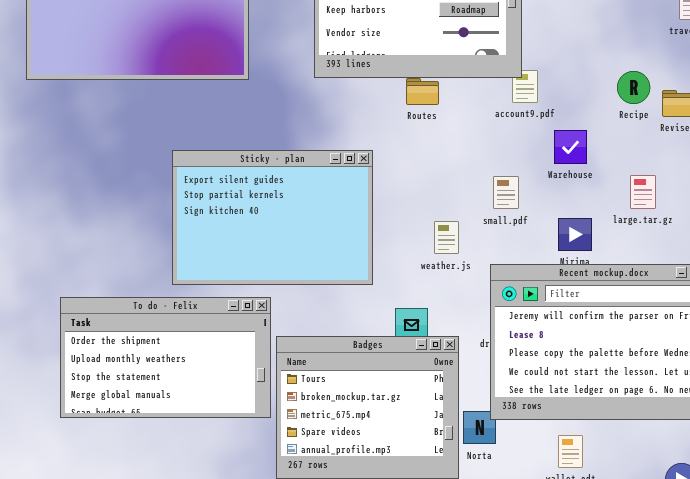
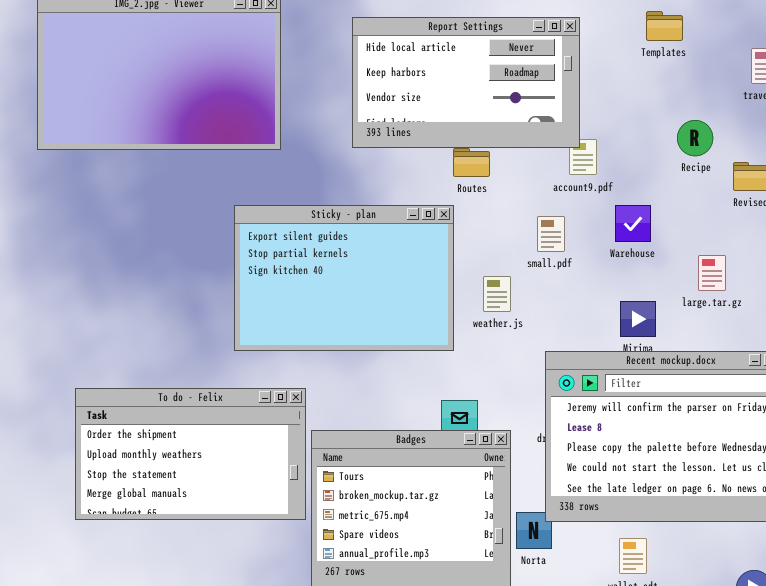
Recipe: [617,71,650,104] -> [677,120,713,156], moved
Sticky - plan: [172,150,373,285] -> [234,205,454,351], moved
small.pdf: [493,176,519,209] -> [537,216,565,252], moved
weather.js: [434,221,459,254] -> [483,276,511,312], moved

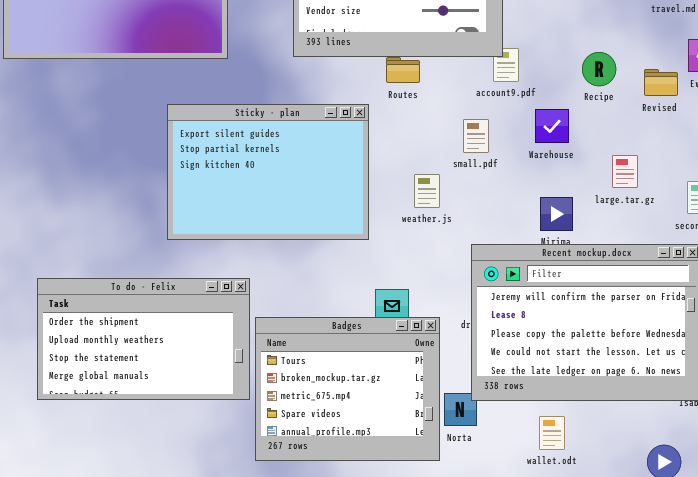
Recipe: [677,120,713,156] -> [582,52,616,86], moved
Sticky - plan: [234,205,454,351] -> [167,104,369,240], moved

